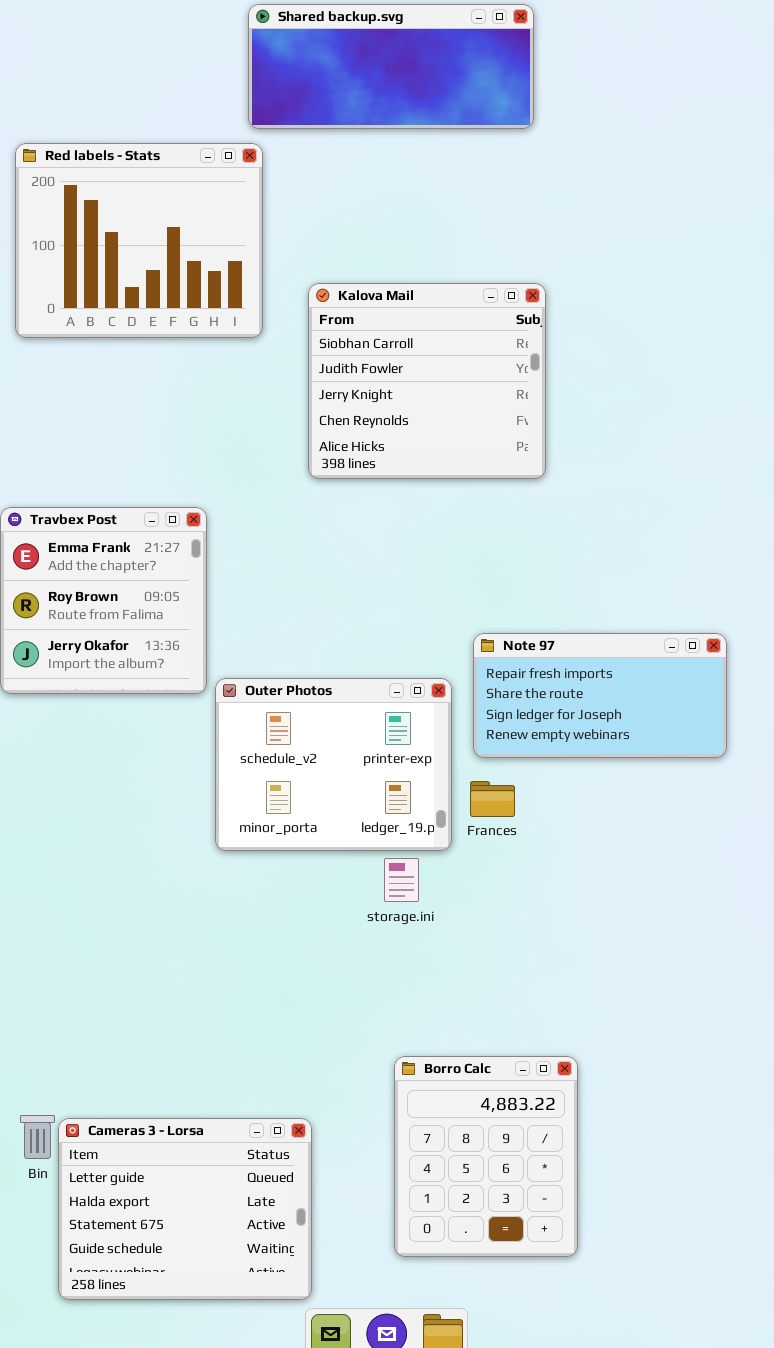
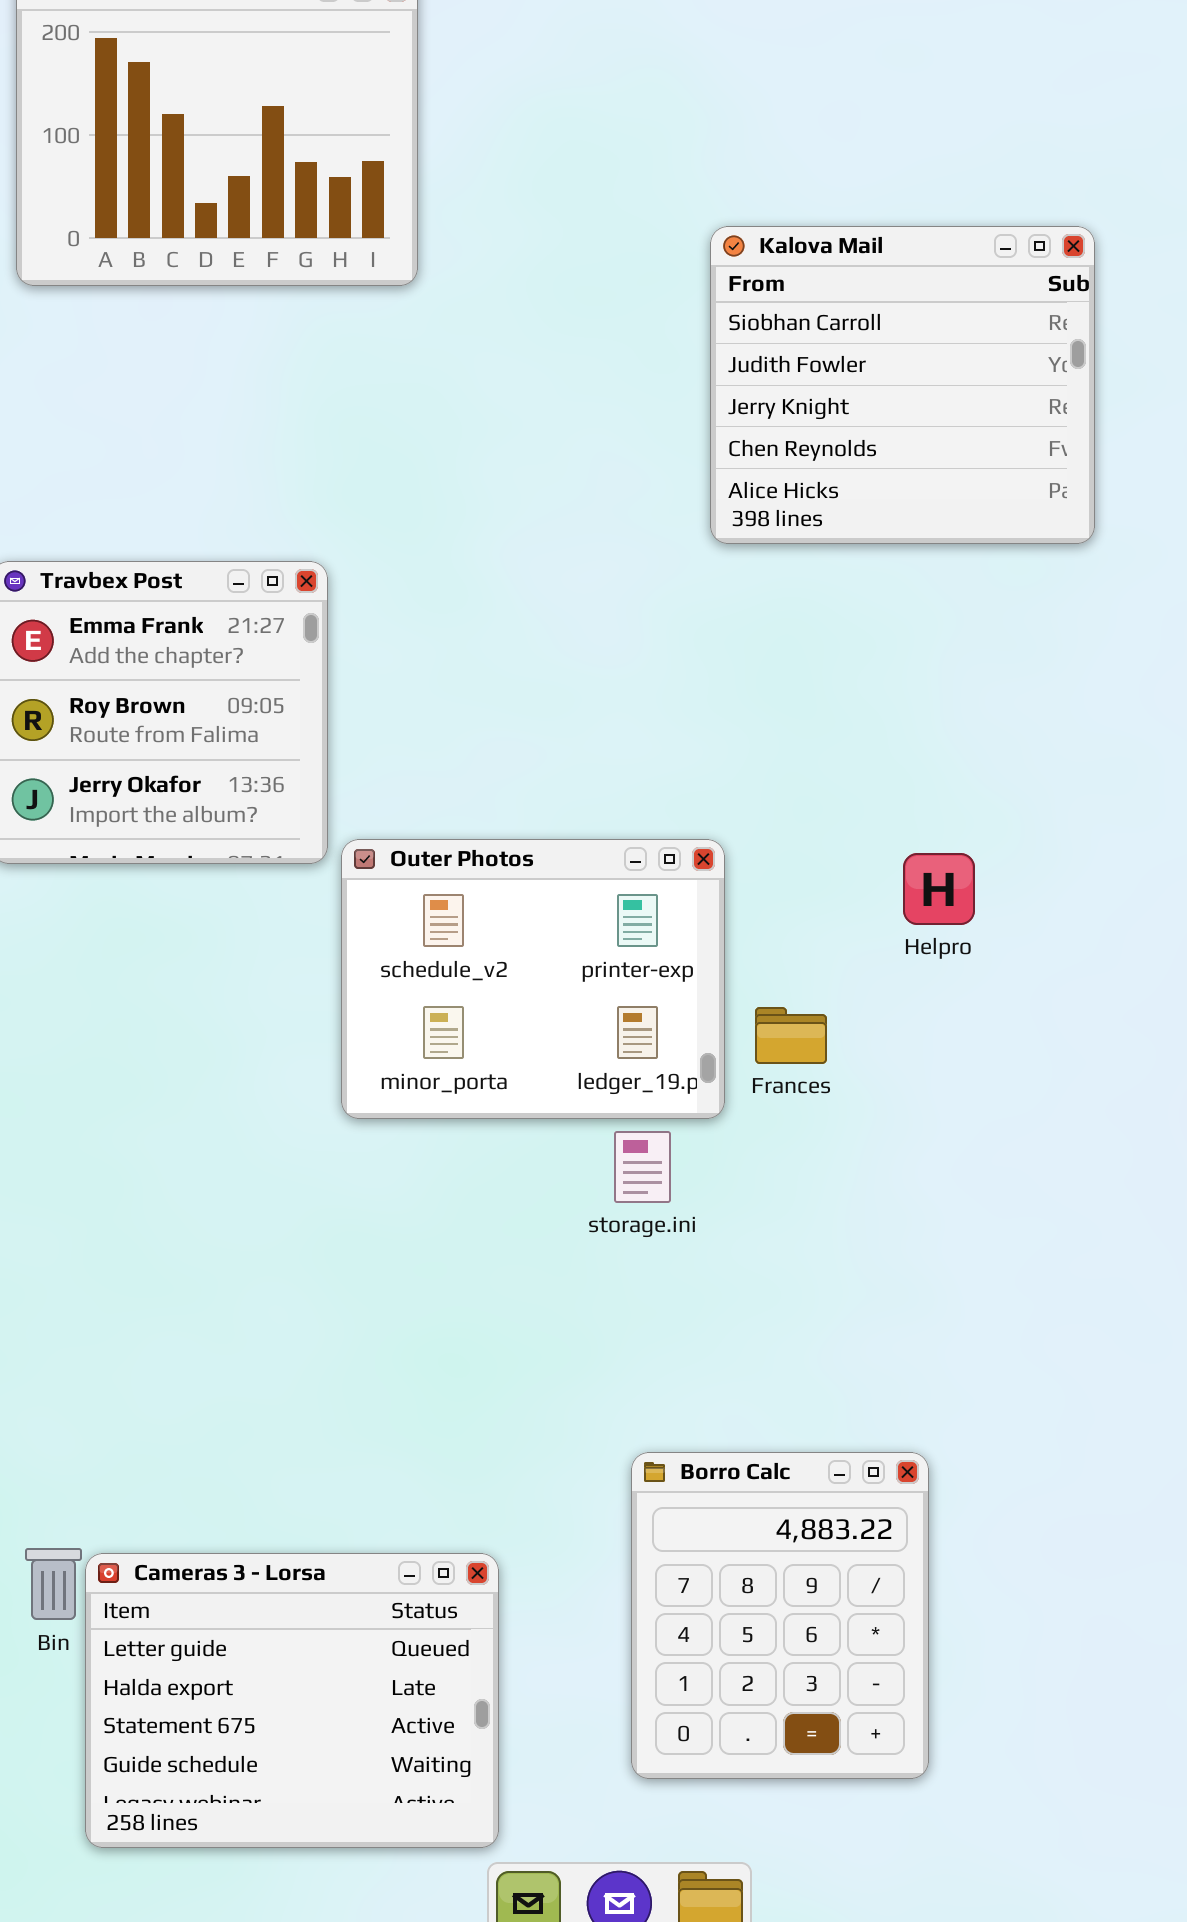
Kalova Mail: [308,283,546,479] -> [710,226,1095,544], moved
Note 97: [473,633,727,758] -> none, closed

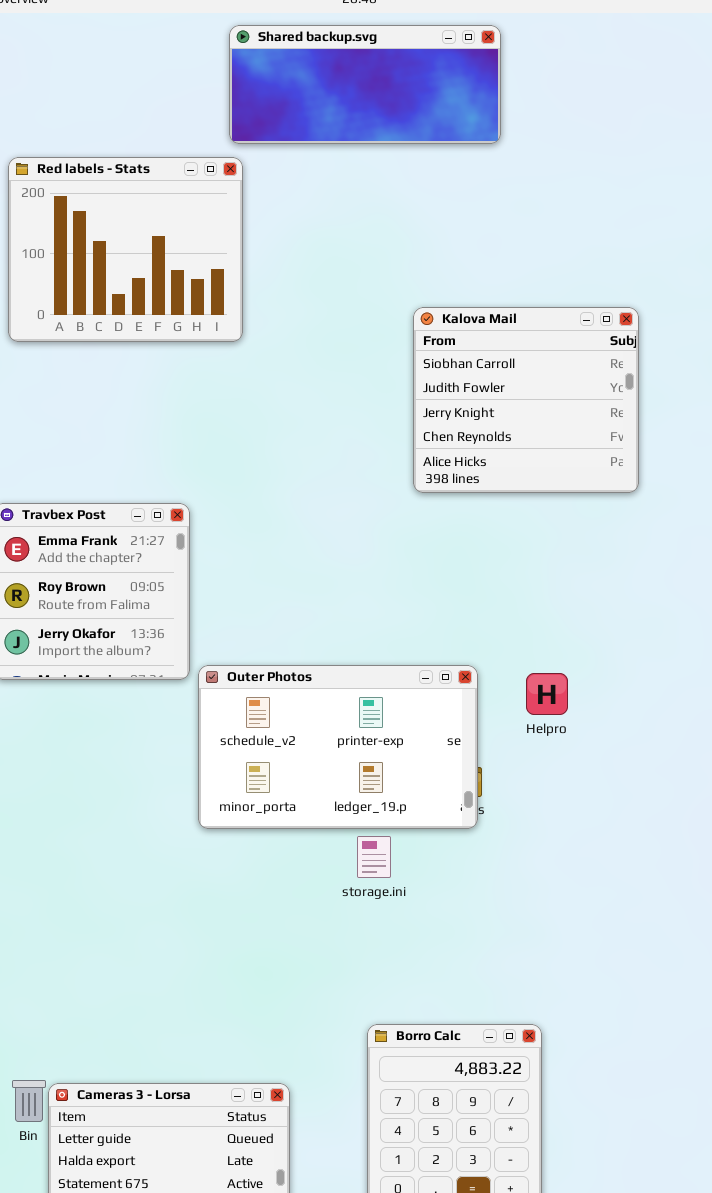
Outer Photos: [341,839,725,1119] -> [198,665,478,829], resized

